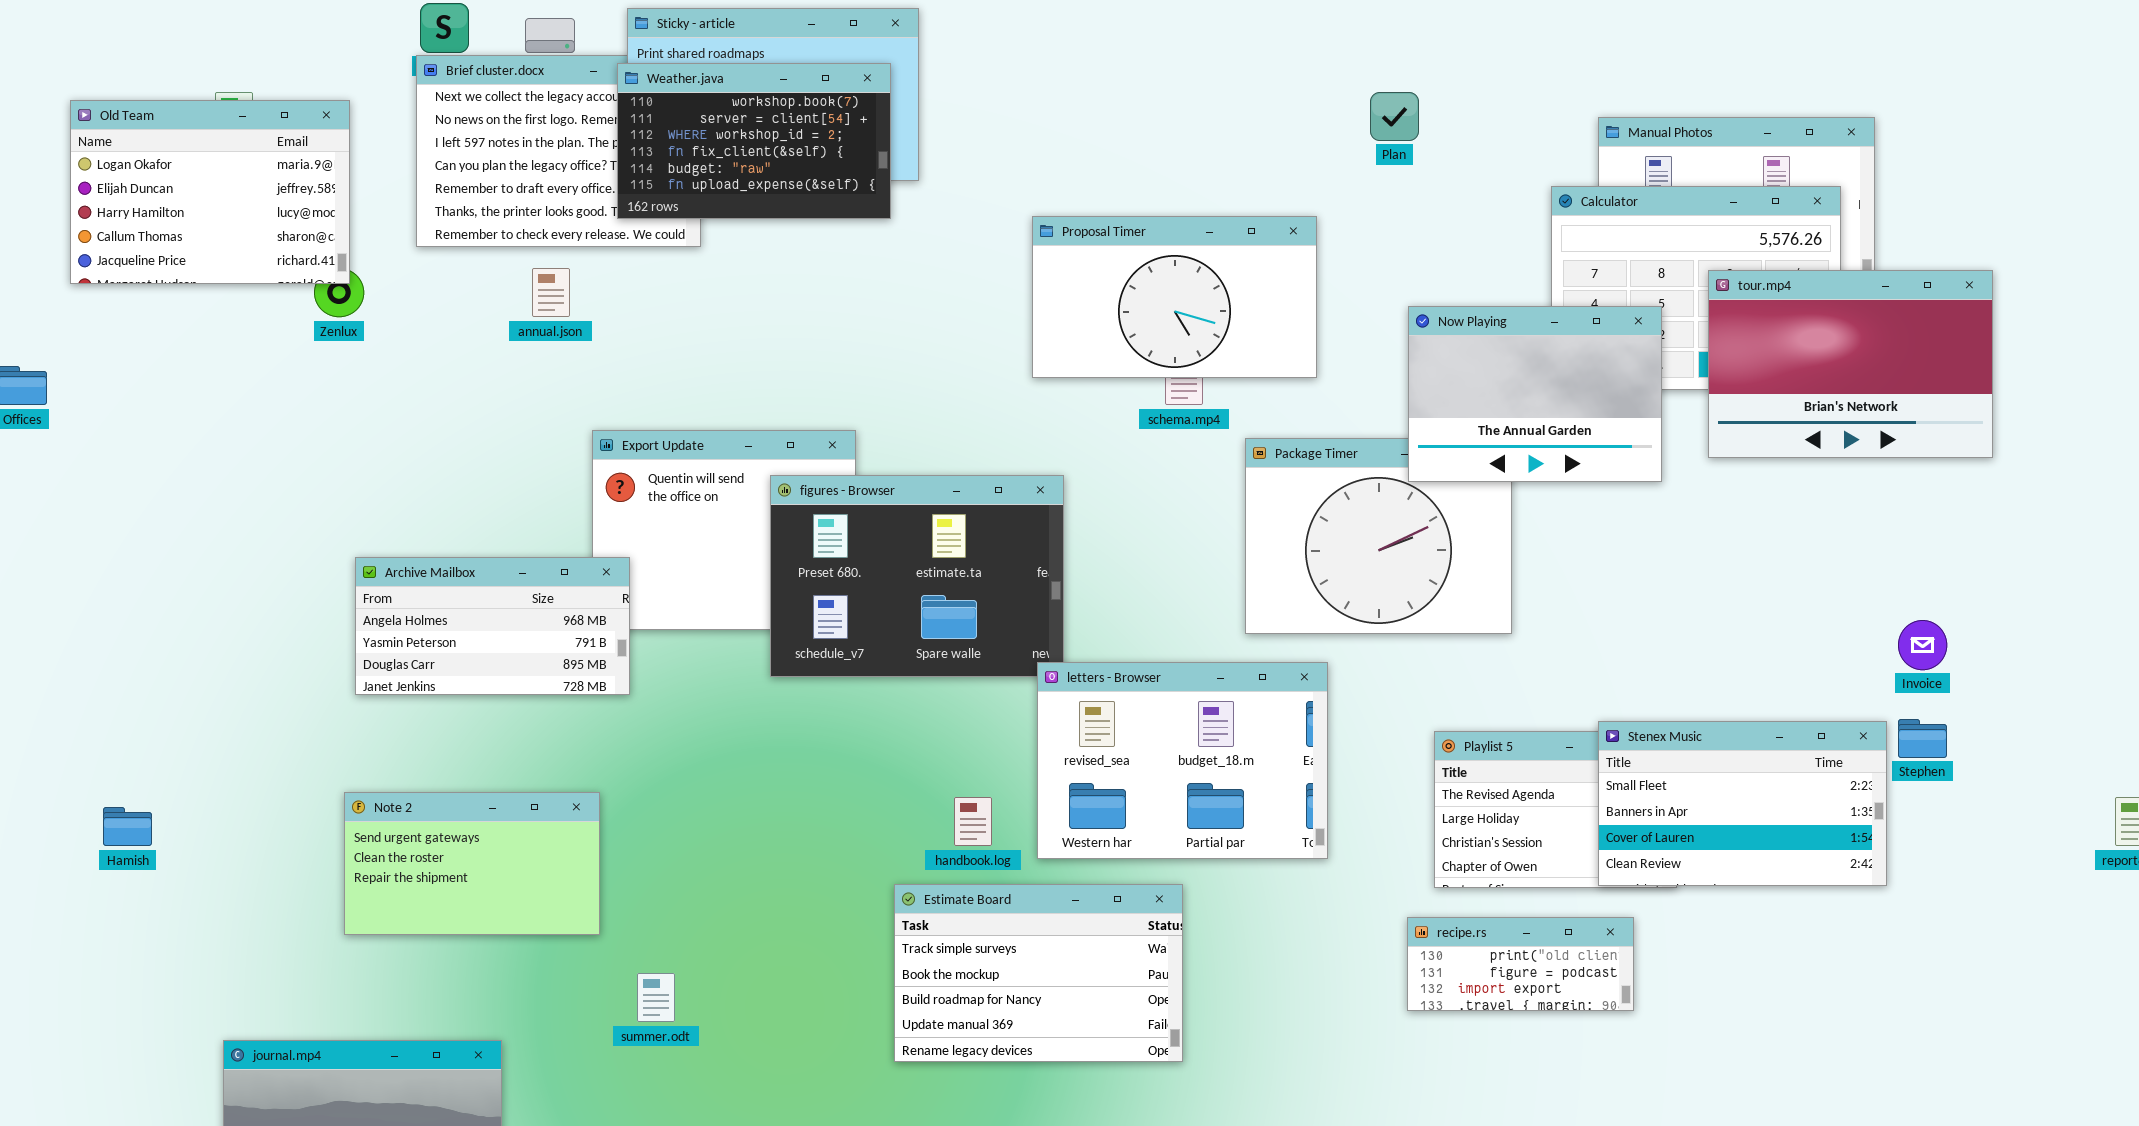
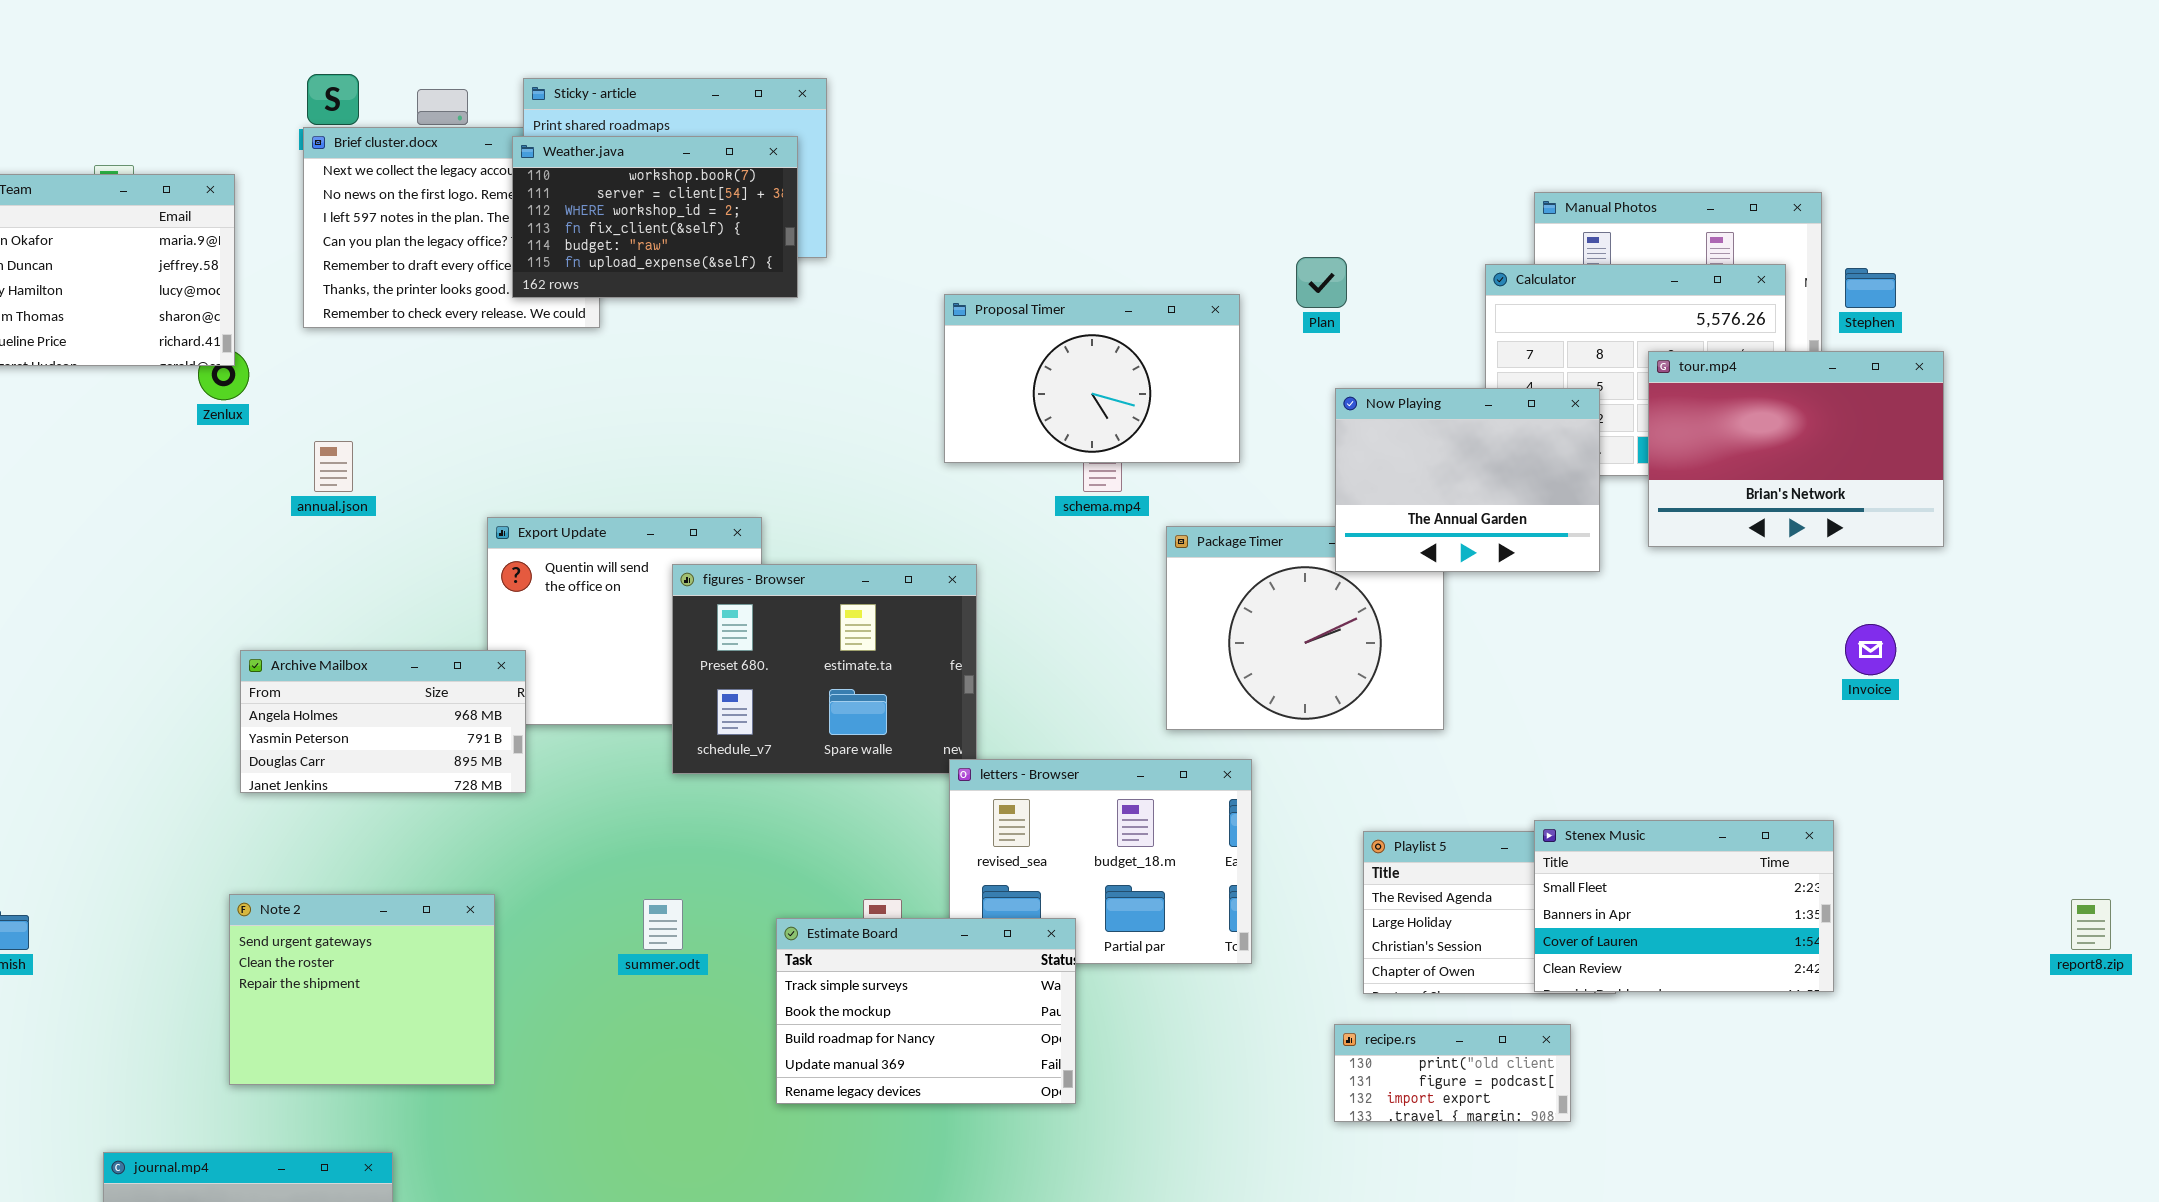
Plan: [1370,92,1419,141] -> [1296,257,1347,308], moved
annual.json: [532,268,570,317] -> [314,441,353,492], moved
Invoice: [1898,620,1947,670] -> [1845,624,1896,675], moved
Stephen: [1898,719,1947,758] -> [1845,268,1896,308], moved
Note 2: [344,792,600,935] -> [229,894,495,1085], resized
Estimate Board: [894,884,1183,1062] -> [776,918,1076,1104], moved
summer.odt: [637,973,675,1022] -> [643,899,683,950], moved

